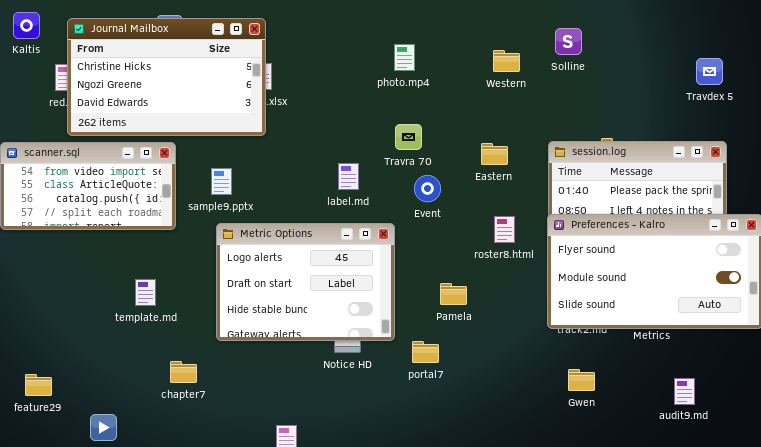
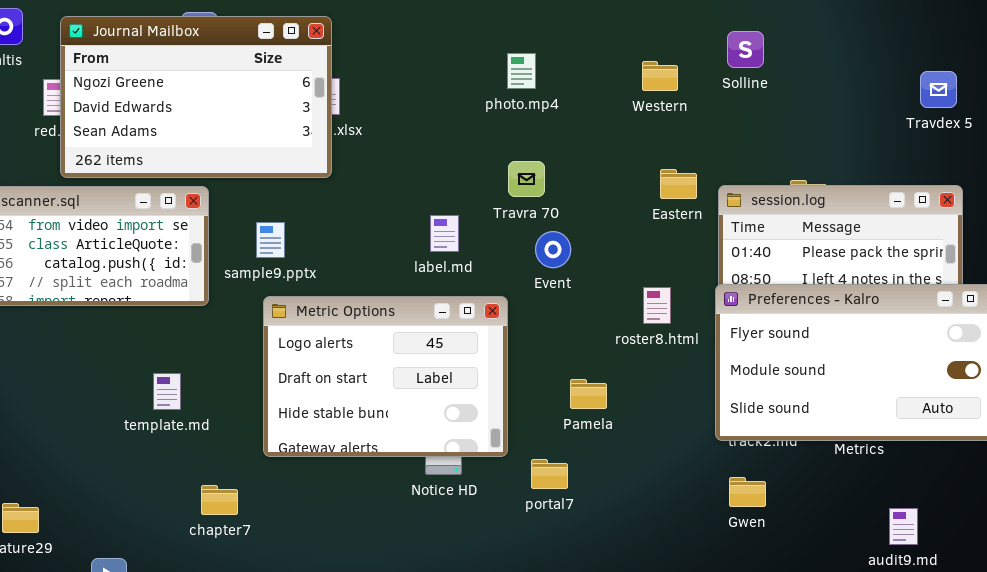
Journal Mailbox: [67,18,266,136] -> [60,16,332,178], scrolled down 1 row
Eastern: [481,143,508,165] -> [660,169,697,199], moved
Gwen: [568,369,595,391] -> [729,477,766,507], moved

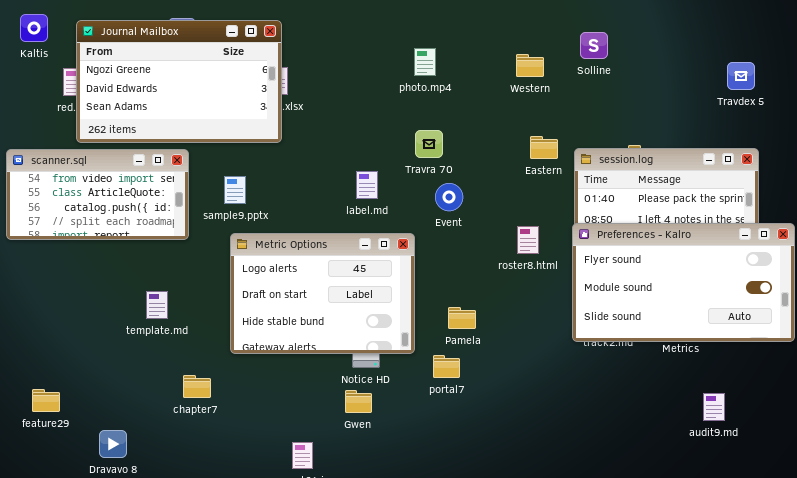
Pamela: [570,379,607,409] -> [448,307,476,329], moved
Gwen: [729,477,766,507] -> [345,390,372,413], moved

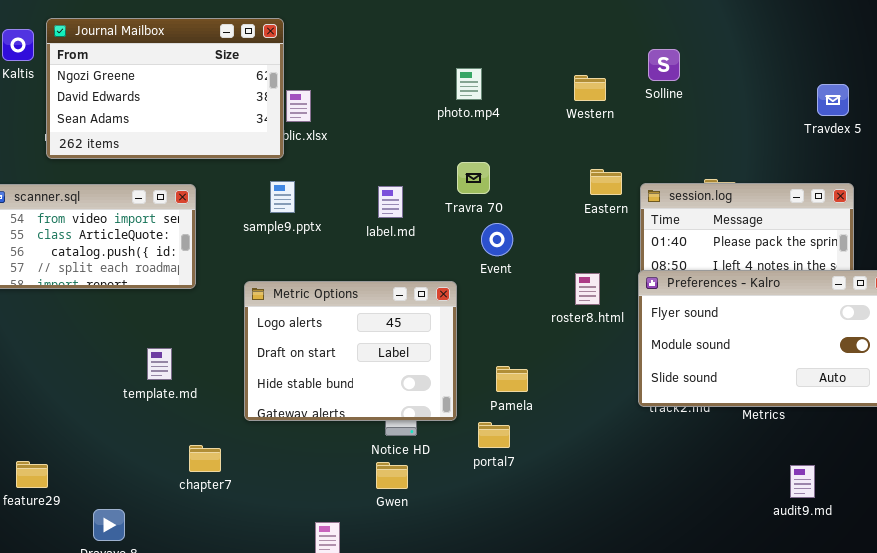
Journal Mailbox: [76,20,282,143] -> [46,18,284,159], moved
label.md: [356,171,378,199] -> [378,186,403,218], moved
sample9.pptx: [224,176,246,204] -> [270,181,295,213], moved

